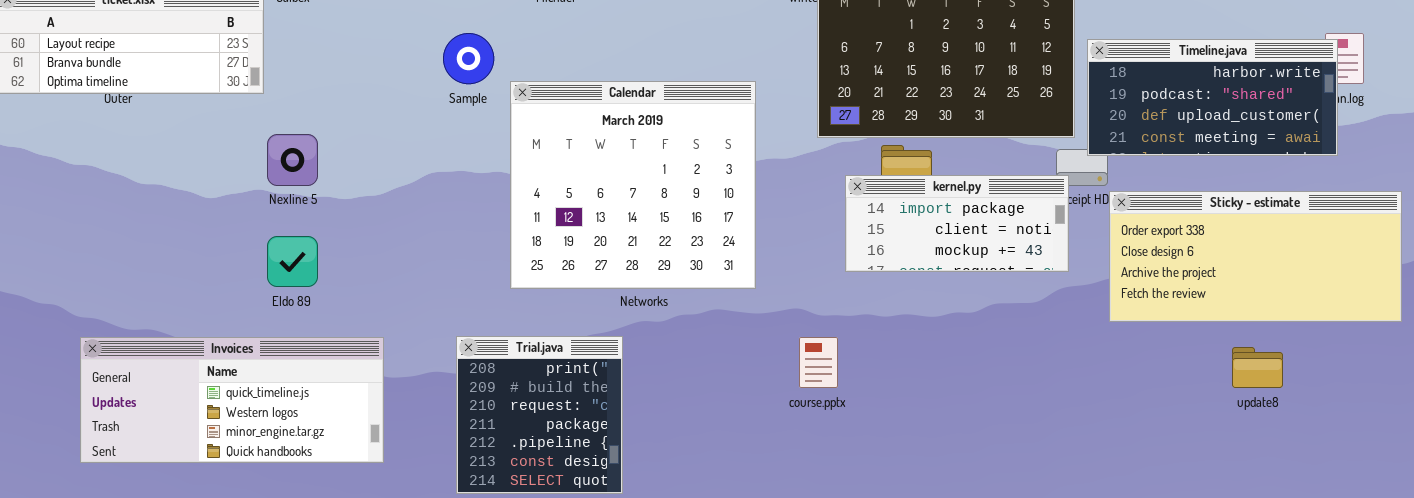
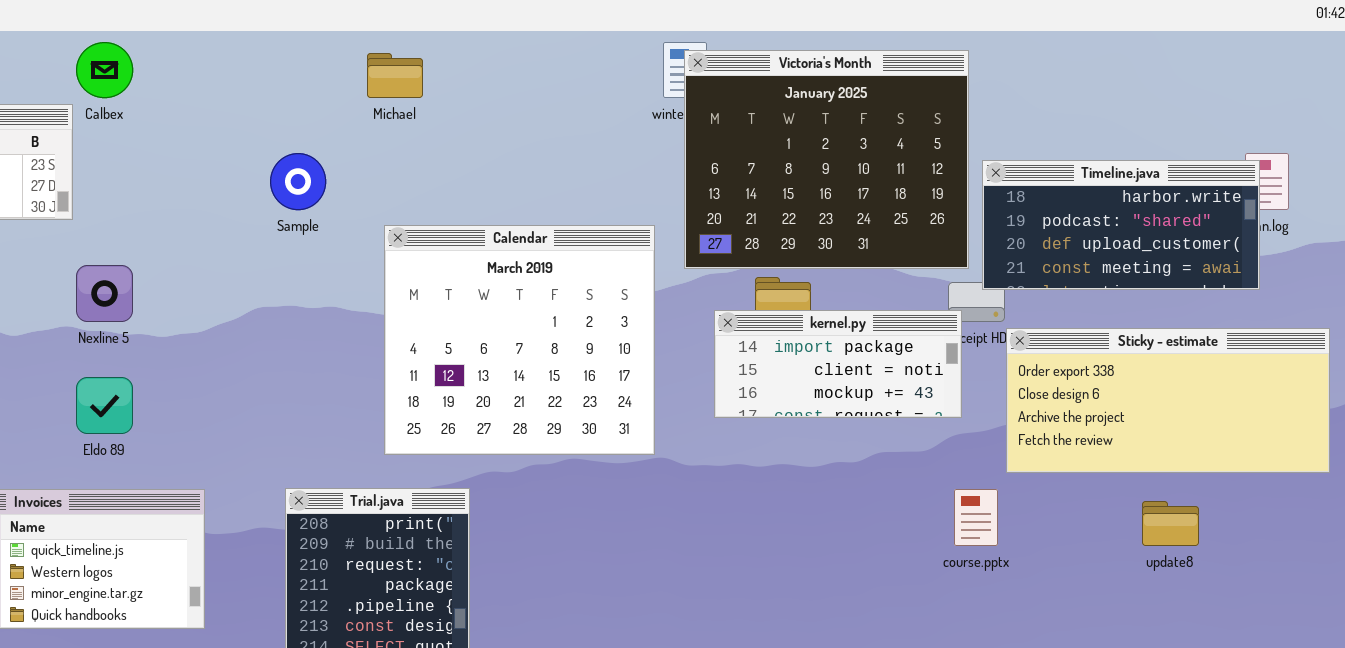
Calendar: [510,81,756,289] -> [384,225,655,455], moved
course.pptx: [799,337,838,388] -> [954,489,998,546], moved

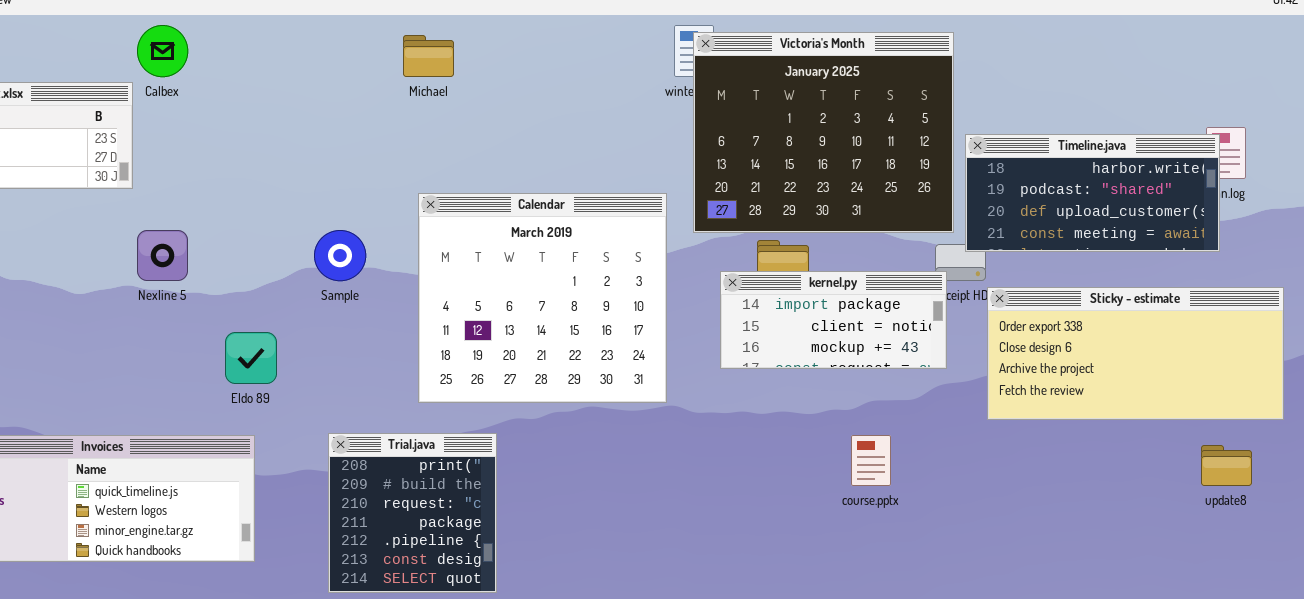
Sample: [270,153,326,210] -> [314,230,366,281], moved
Eldo 89: [76,377,133,434] -> [225,332,277,384], moved
course.pptx: [954,489,998,546] -> [851,435,891,486], moved
update8: [1142,501,1199,546] -> [1201,445,1252,486], moved

